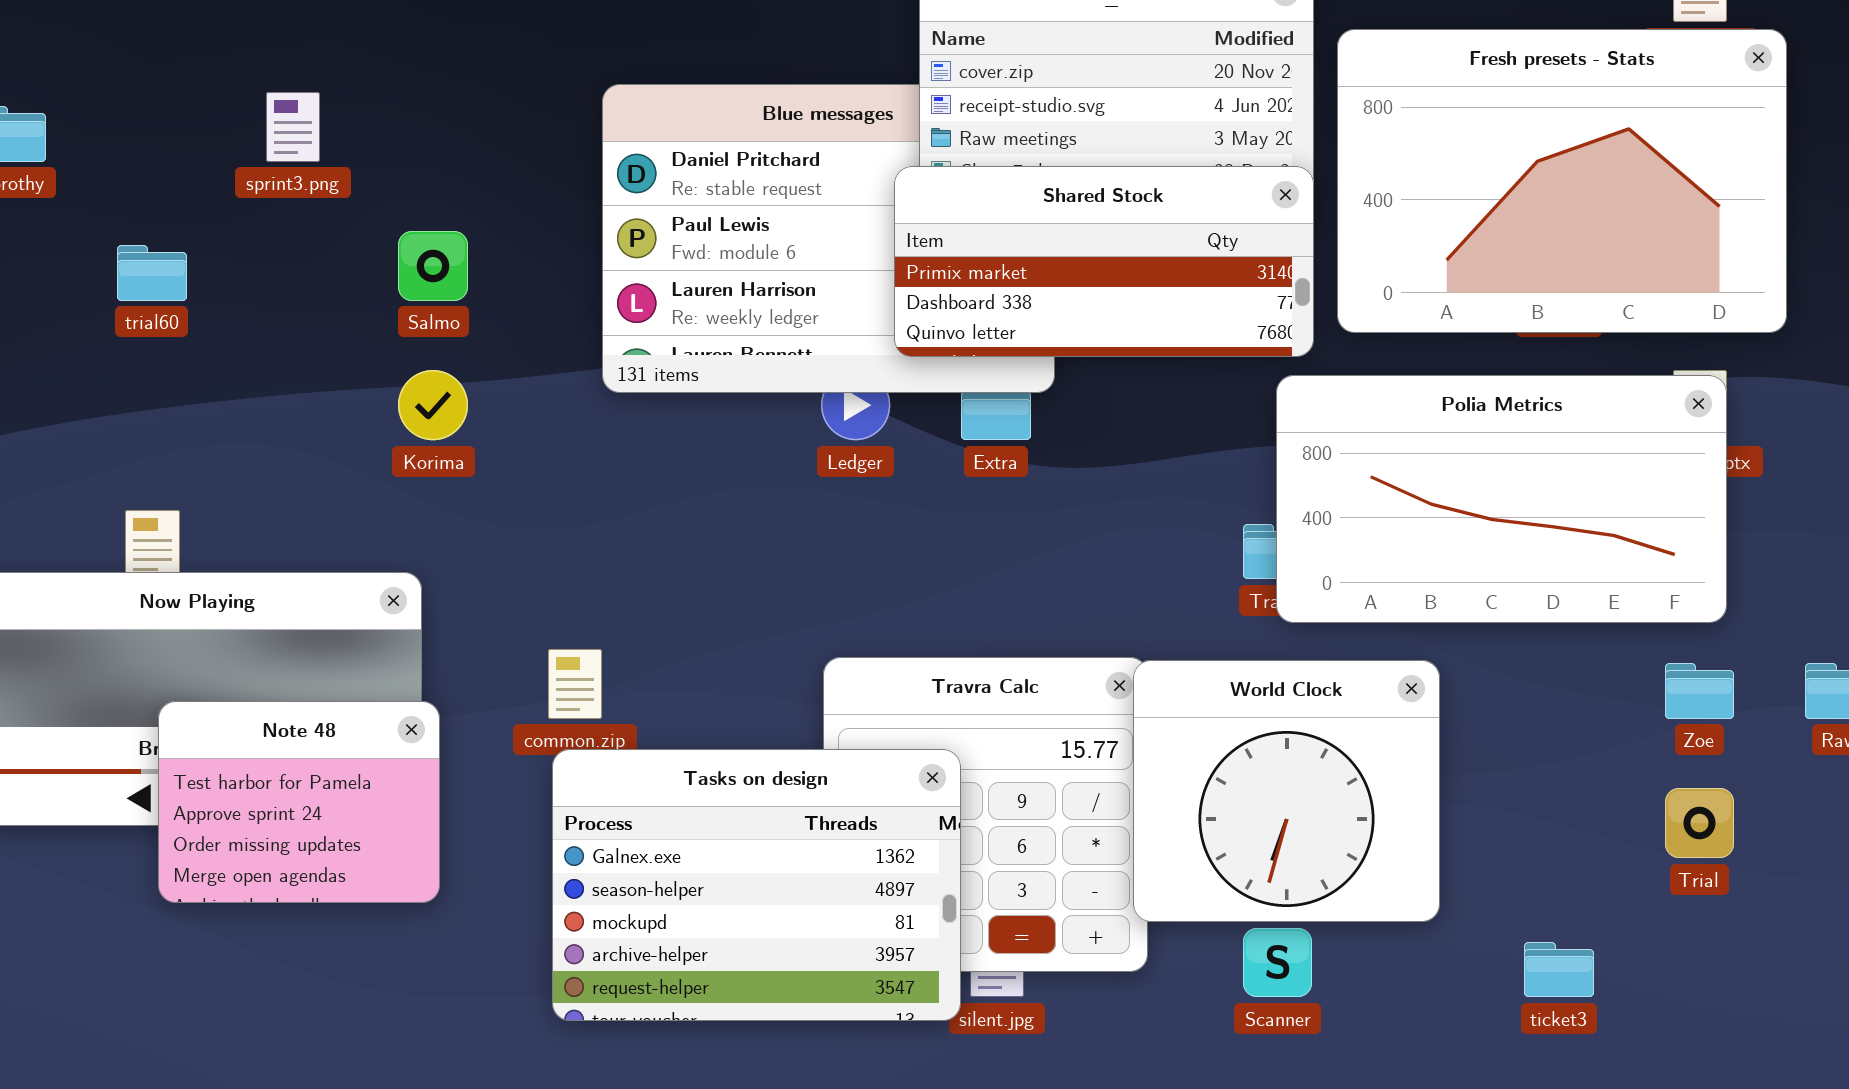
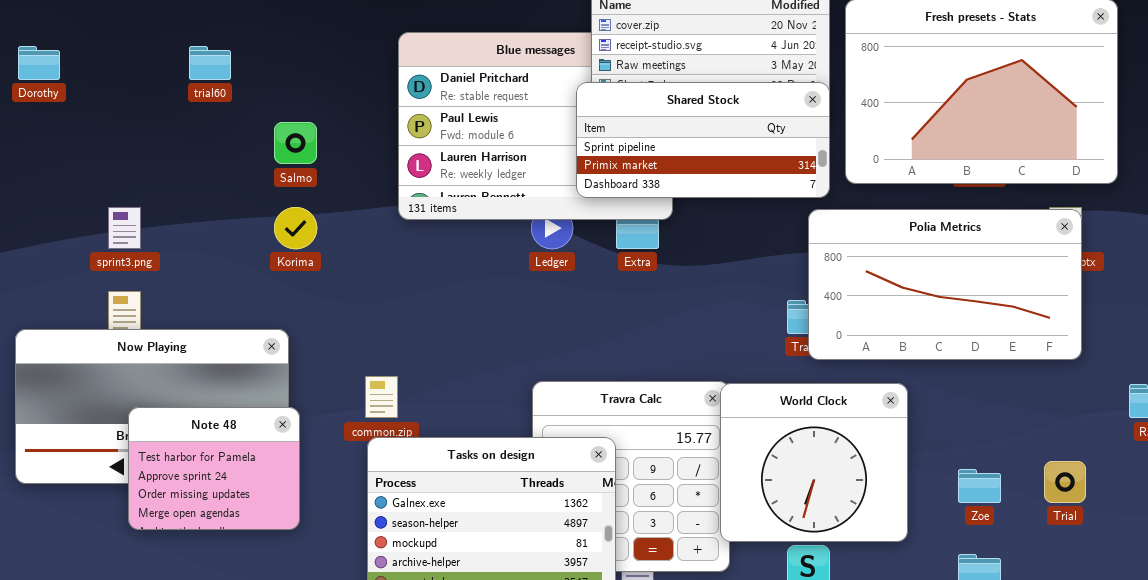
sprint3.png: [266,92,320,162] -> [108,207,141,249], moved
Shared Stock: [894,166,1314,357] -> [576,82,830,198], scrolled up 1 row
trial60: [117,245,187,301] -> [189,46,231,80], moved
Zoe: [1665,663,1734,719] -> [958,469,1001,503], moved

